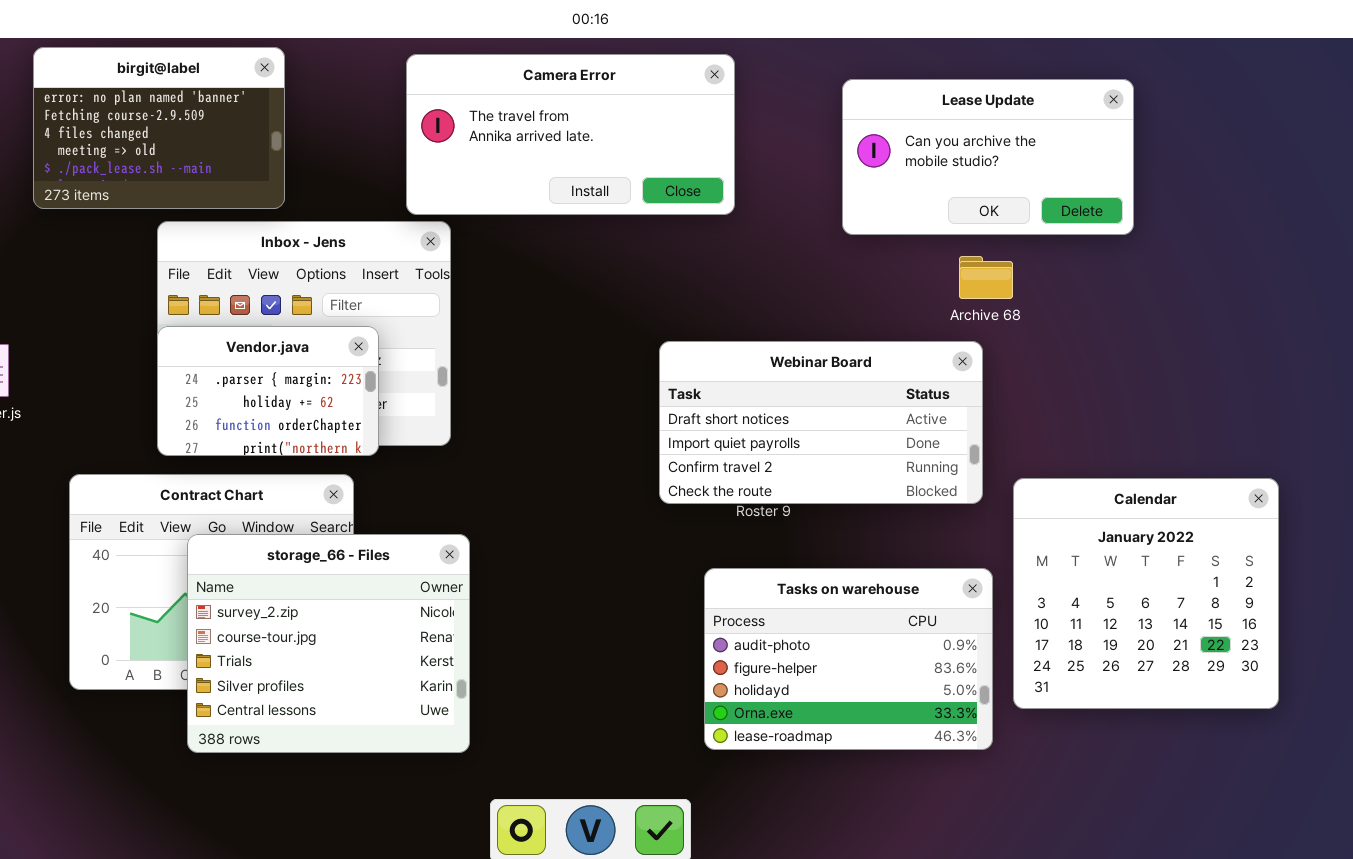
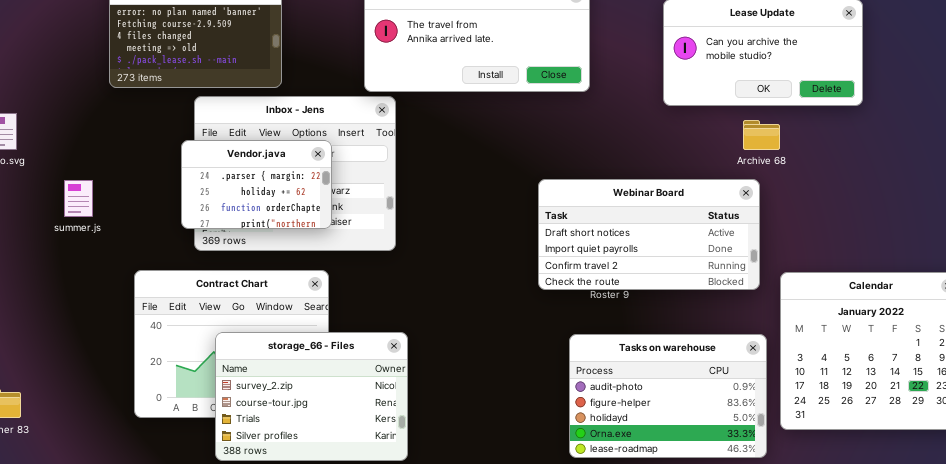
Vendor.java: [157,326,379,456] -> [181,140,332,229], moved
storage_66 - Files: [187,534,470,753] -> [215,332,408,461], resized

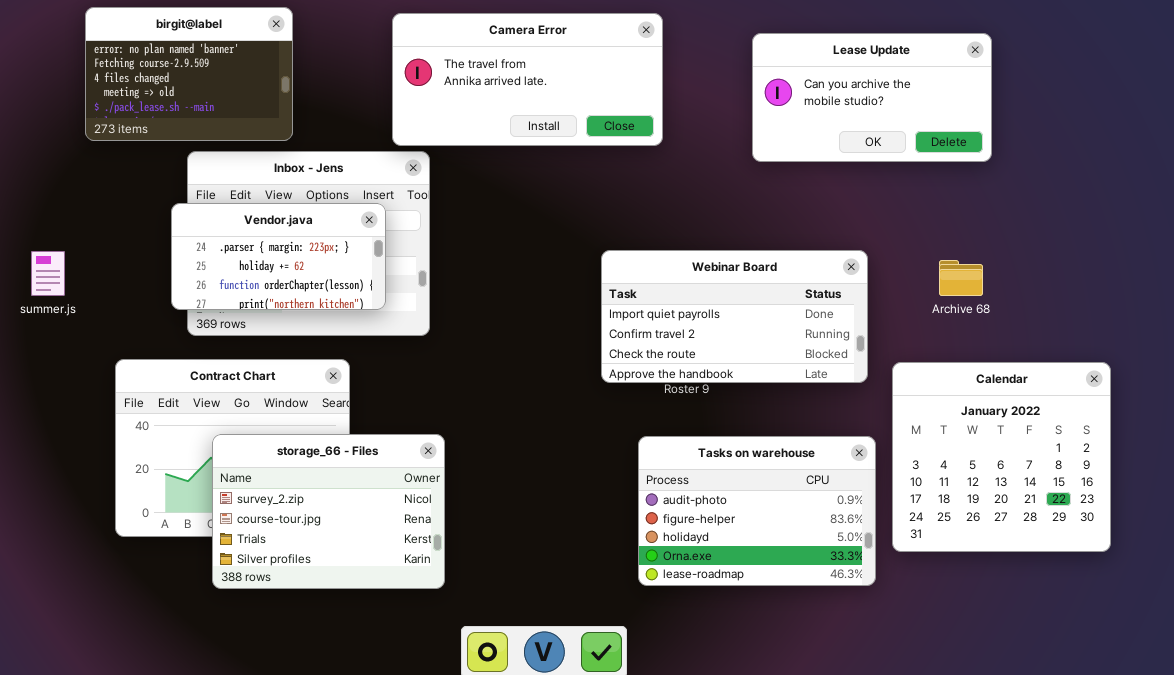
Archive 68: [743,120,780,150] -> [939,260,983,296], moved
Vendor.java: [181,140,332,229] -> [171,203,386,310], resized
Webinar Board: [538,179,760,290] -> [601,250,868,383], scrolled down 1 row

